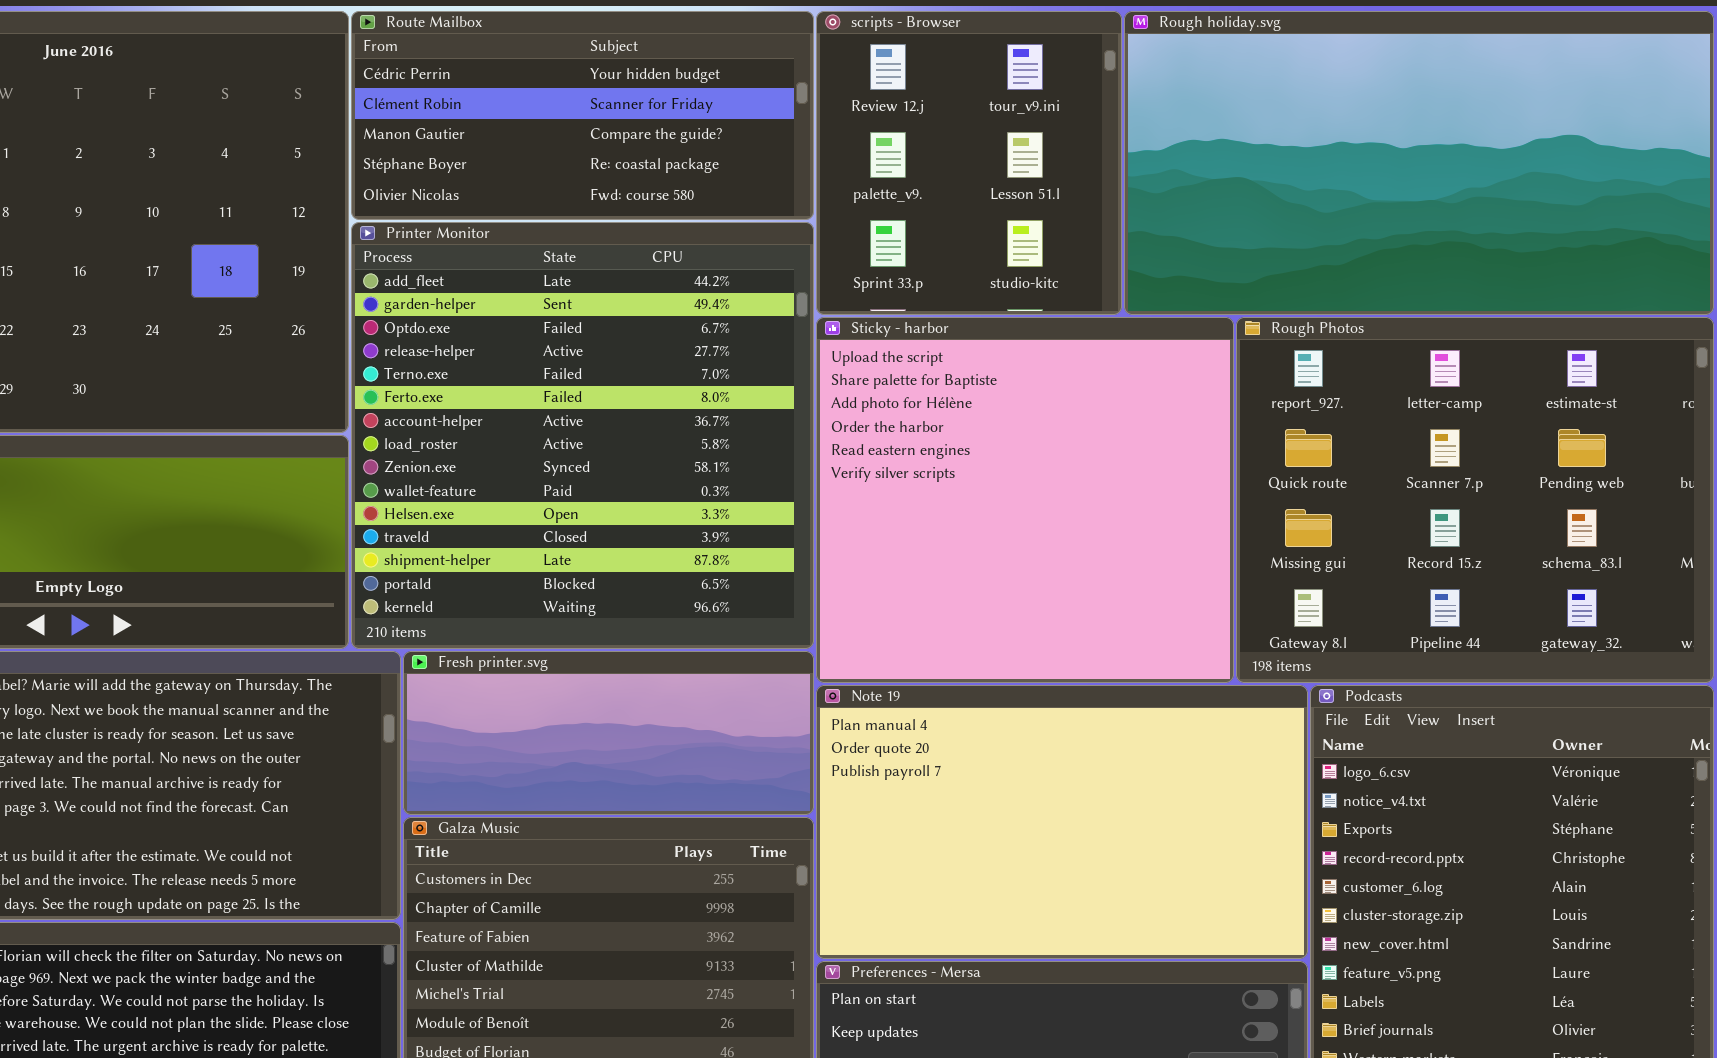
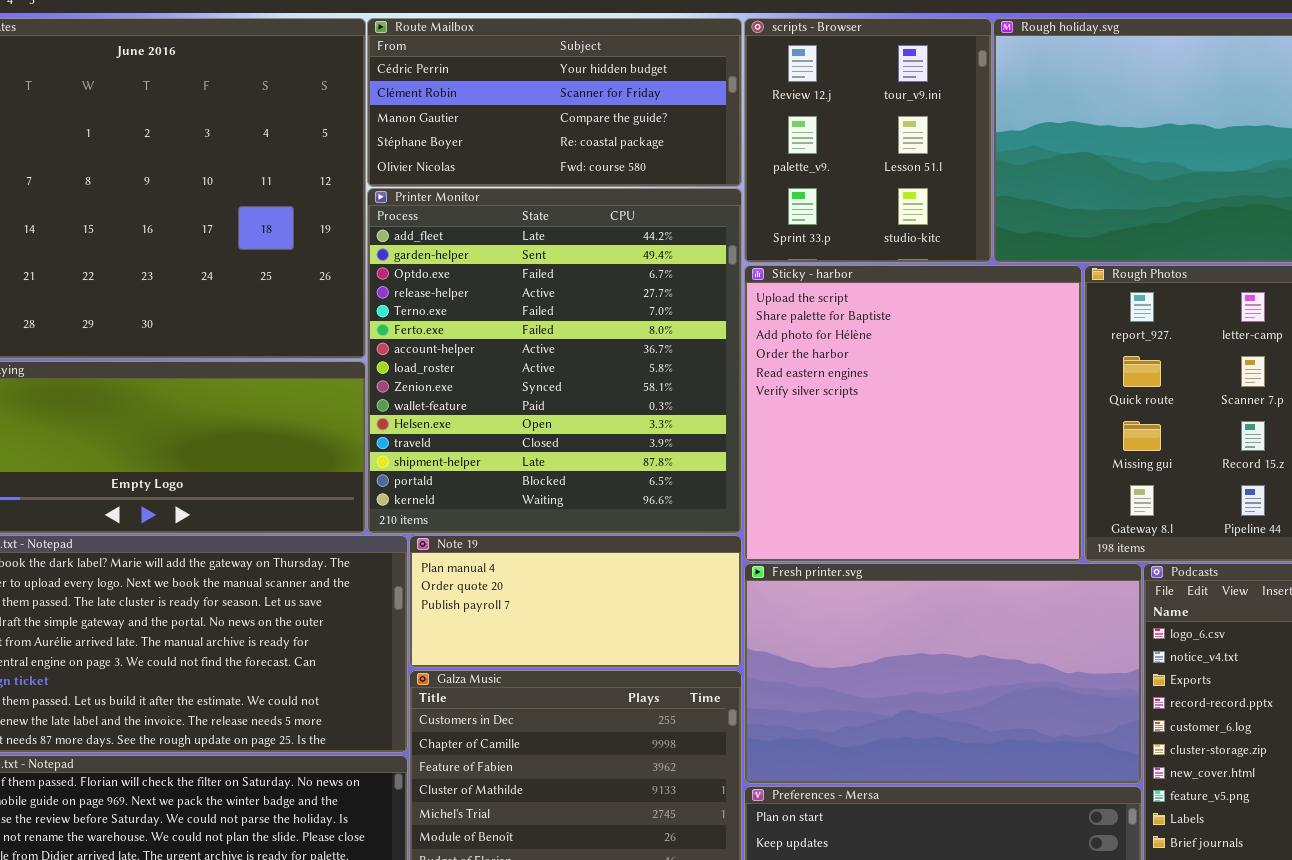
Fresh printer.svg: [403,651,814,815] -> [744,563,1142,784], moved, resized
Note 19: [816,685,1308,959] -> [409,535,742,668], moved, resized

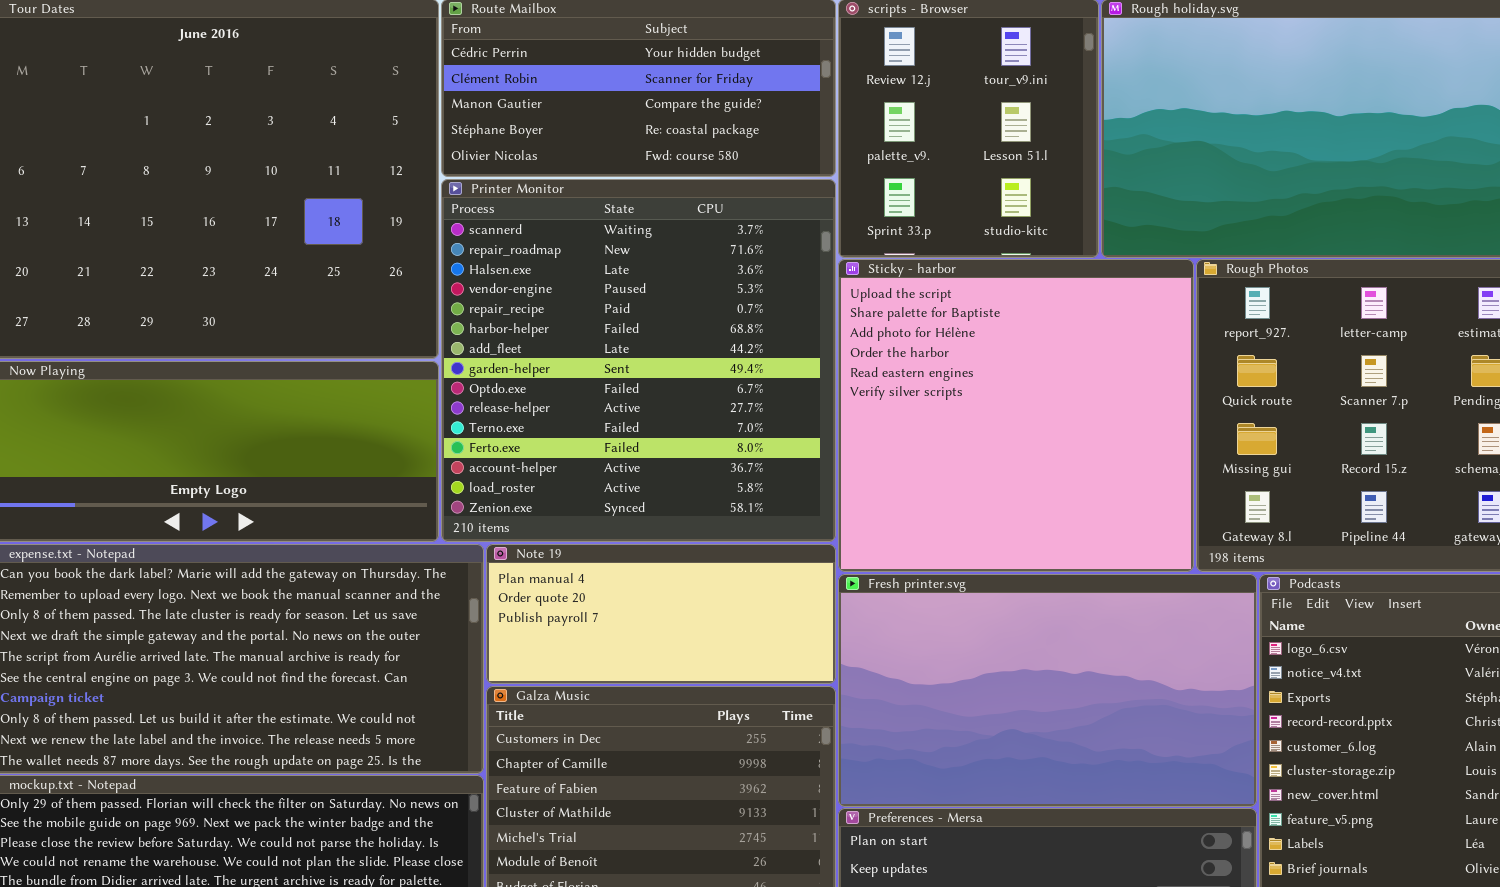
Printer Monitor: [367,188,742,534] -> [441,179,836,542], scrolled up 6 rows

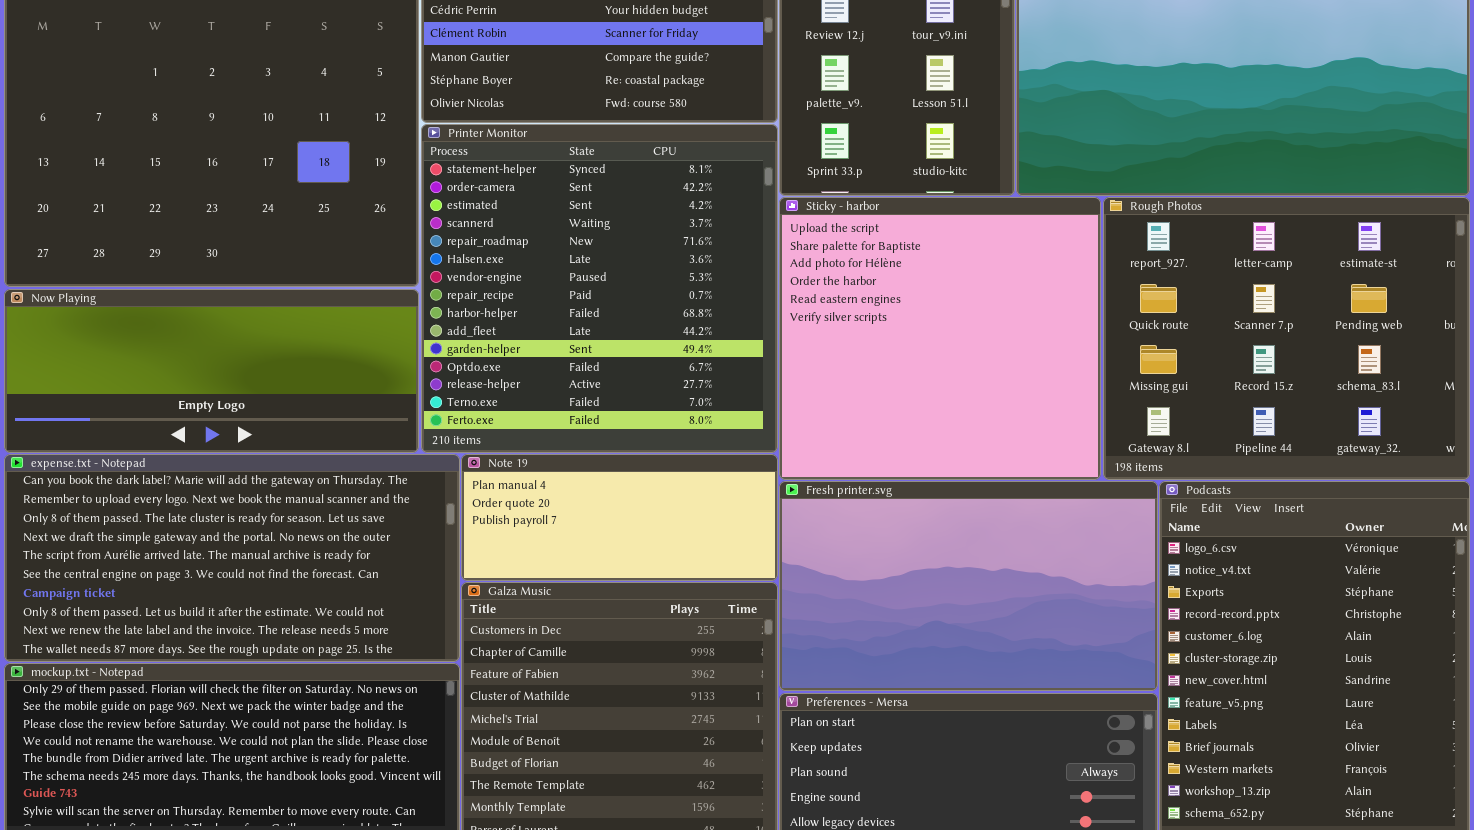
Printer Monitor: [441,179,836,542] -> [421,124,778,453], scrolled up 3 rows

